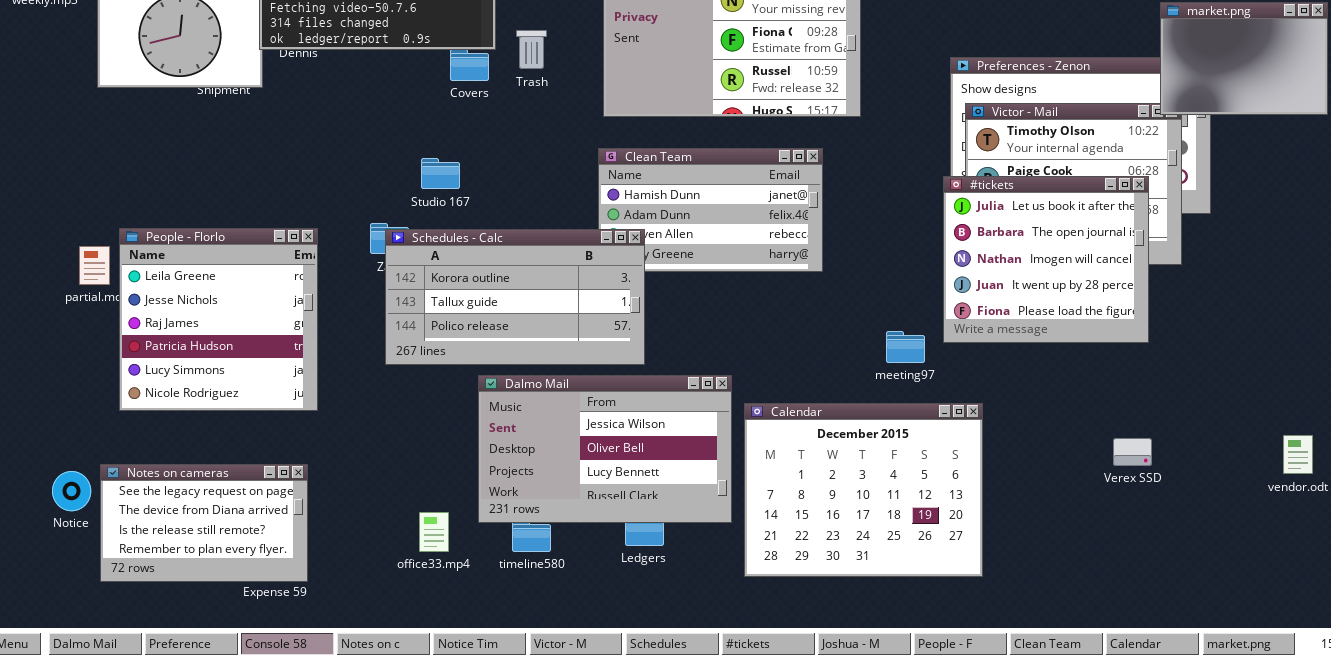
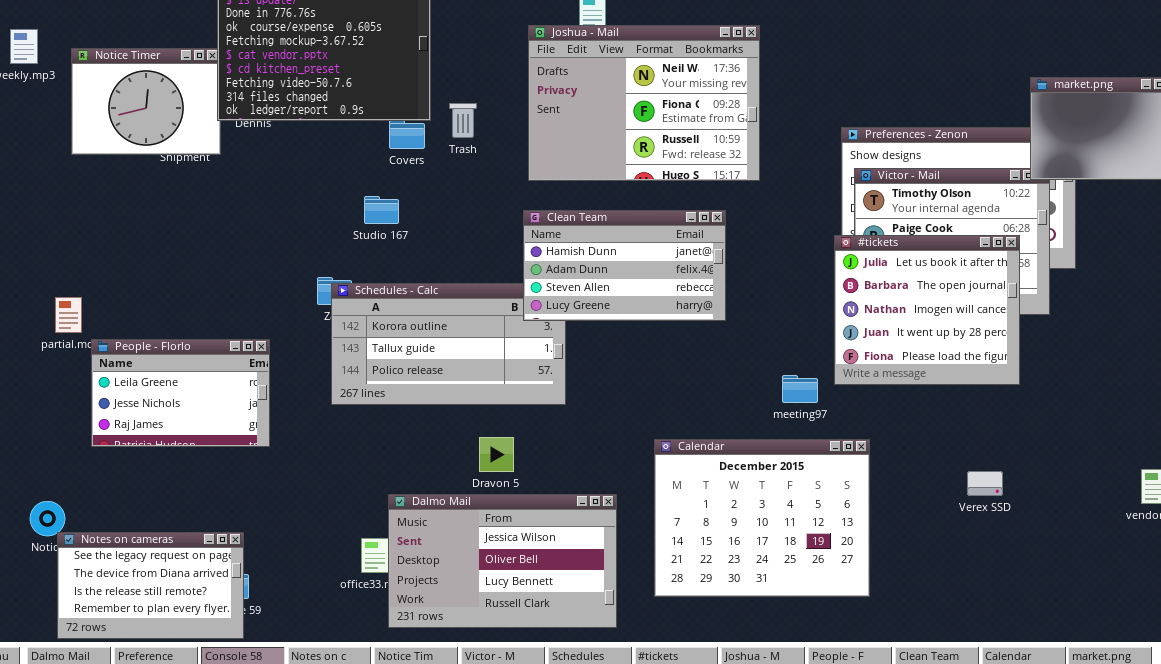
Clean Team: [598,148,823,272] -> [523,210,726,321], raised
Studio 167: [421,158,460,189] -> [364,196,399,224], moved
People - Florlo: [119,228,318,411] -> [91,339,270,447], resized
Dalmo Mail: [478,375,732,523] -> [388,494,617,628], moved
Verex SSD: [1113,438,1152,466] -> [967,471,1003,496], moved
Notes on cameras: [100,464,308,582] -> [57,532,244,639], moved

